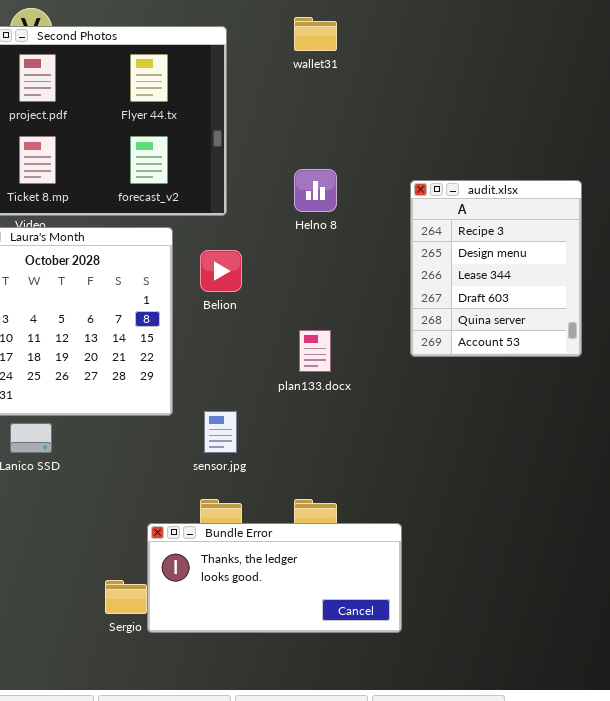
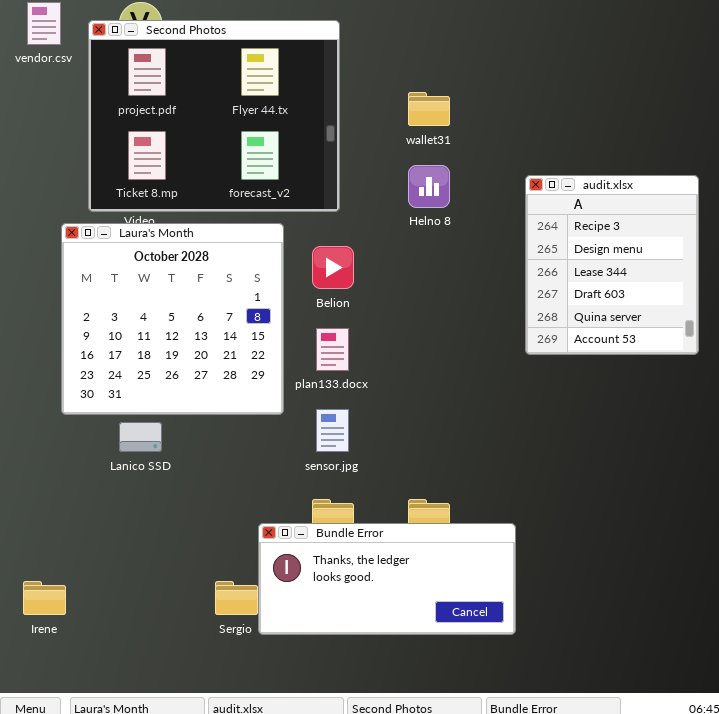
wallet31: [294,17,337,51] -> [408,92,450,126], moved
plan133.docx: [299,330,331,372] -> [316,328,349,371], moved

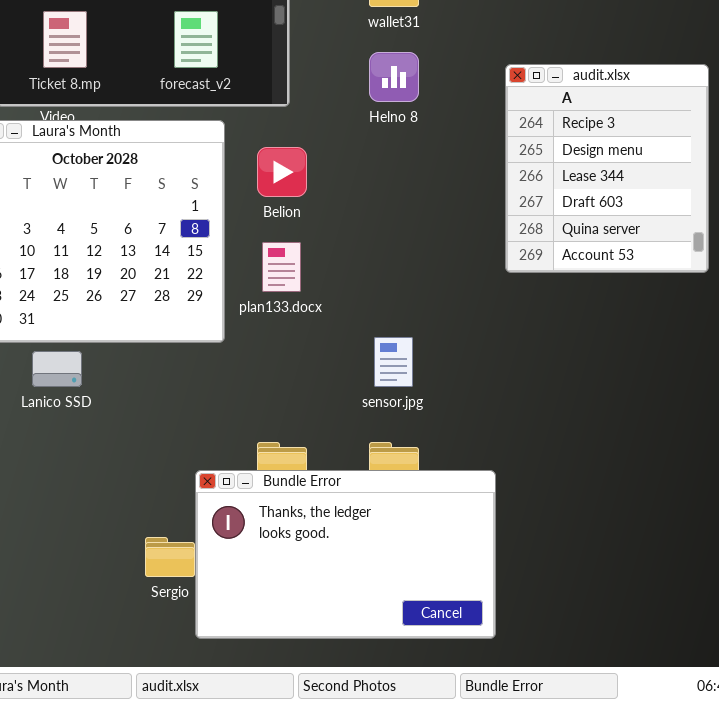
sensor.jpg: [316,409,349,452] -> [374,337,413,387], moved
Bundle Error: [258,523,516,635] -> [195,470,496,639], resized

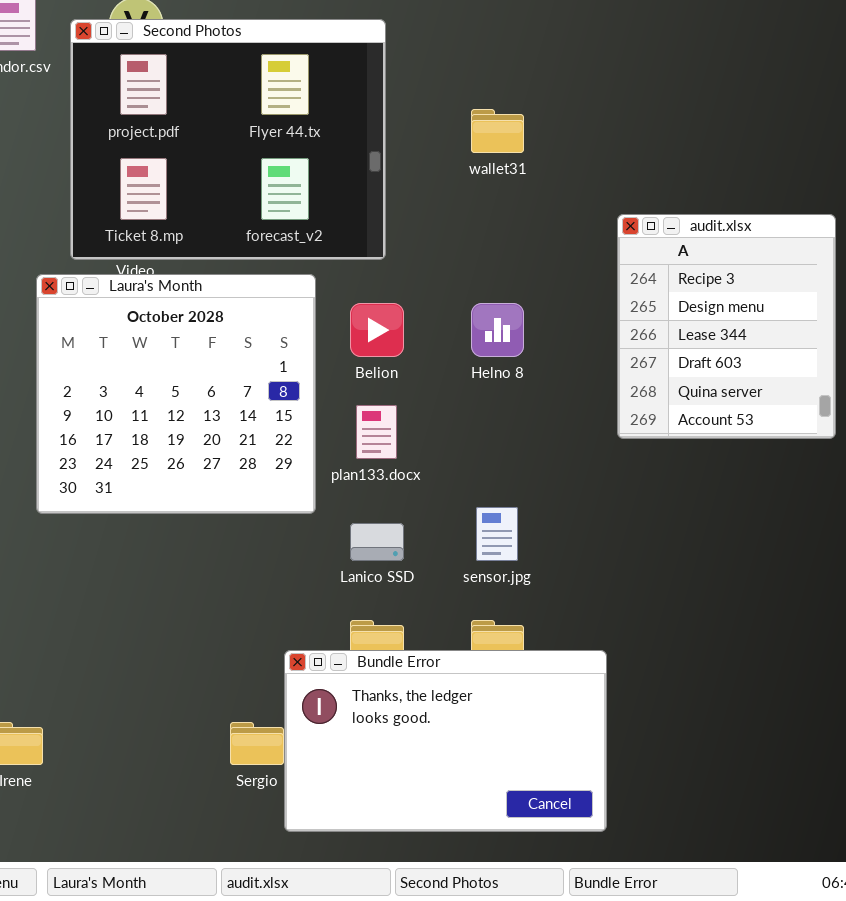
Helno 8: [369,52,419,102] -> [471,303,524,357], moved
Lanico SSD: [32,351,82,387] -> [350,523,404,561], moved

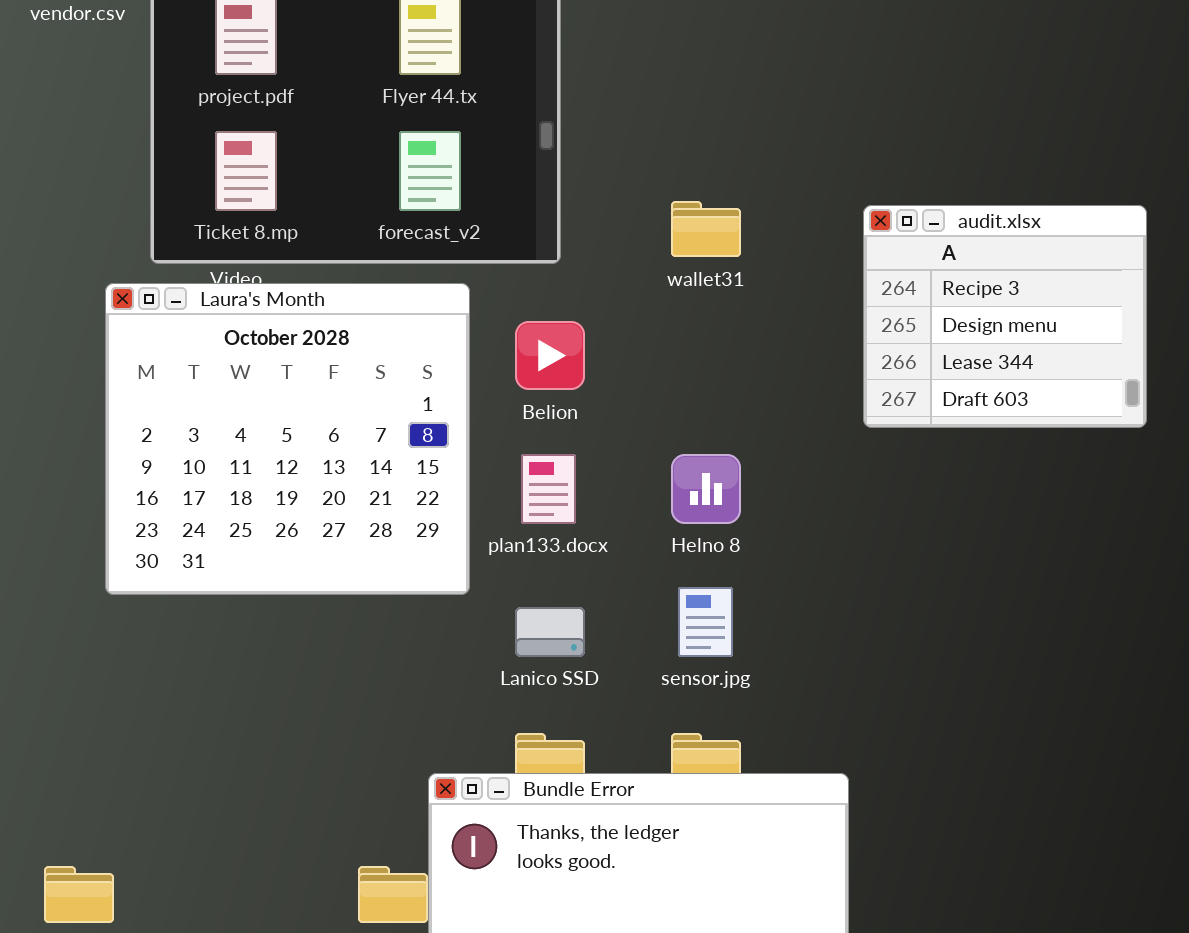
wallet31: [471,109,524,153] -> [671,201,741,257], moved
audit.xlsx: [617,214,836,439] -> [863,205,1147,428], resized
Helno 8: [471,303,524,357] -> [671,454,741,524], moved

